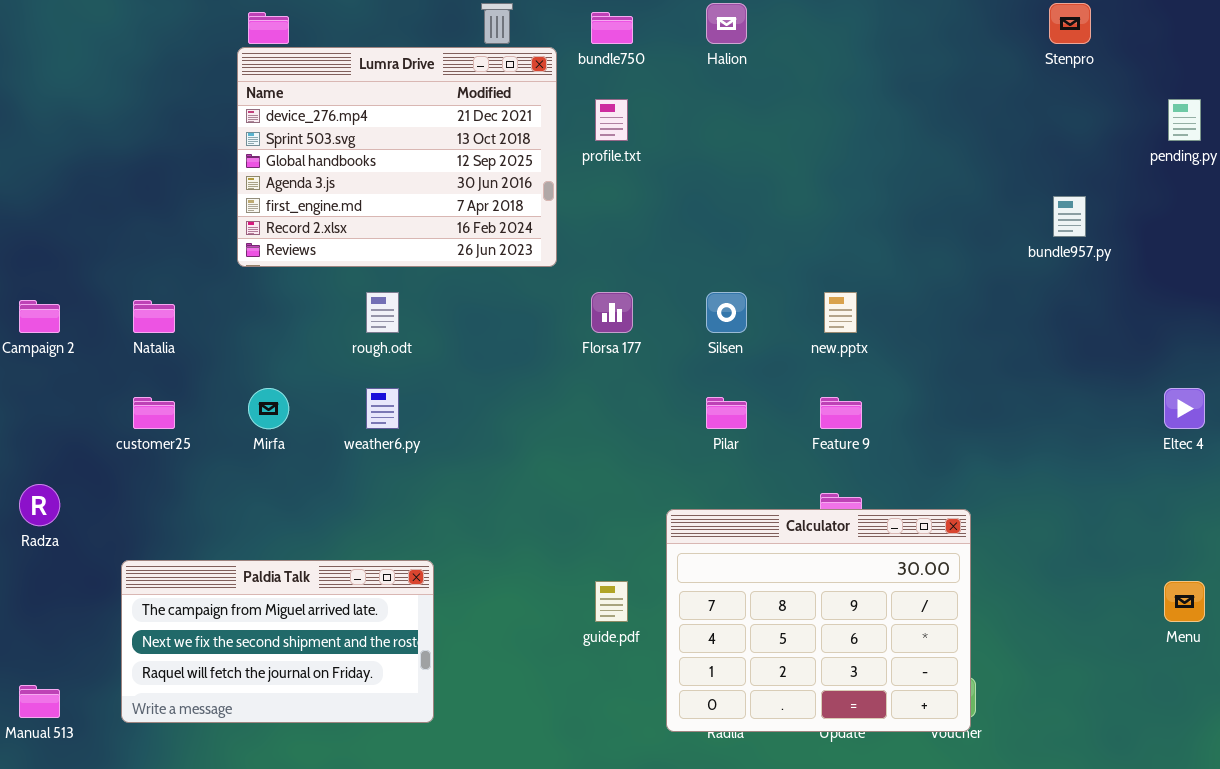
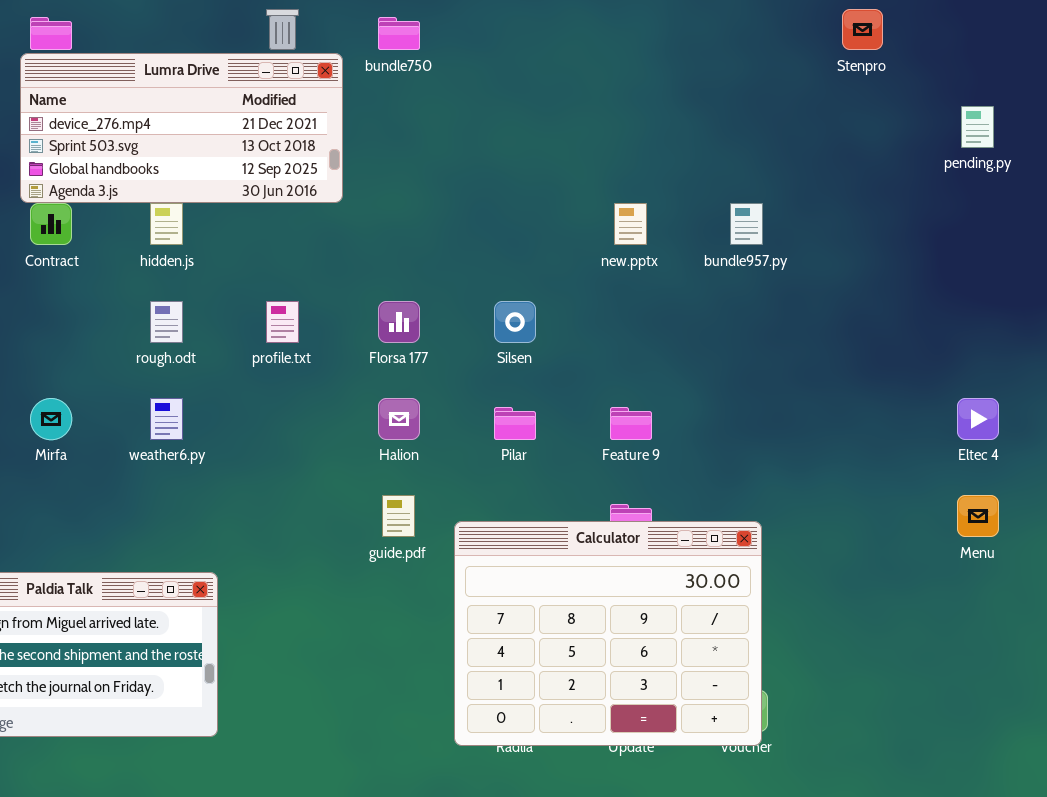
Halion: [706,3,747,44] -> [378,398,420,440], moved
Lumra Drive: [237,47,557,267] -> [20,53,343,203], resized
profile.txt: [595,99,628,141] -> [266,301,299,343], moved
bundle957.py: [1053,196,1086,237] -> [730,203,763,245], moved
new.pptx: [824,292,857,333] -> [614,203,647,245], moved
guide.pdf: [595,581,628,622] -> [382,495,415,537], moved
Menu: [1164,581,1205,622] -> [957,495,999,537], moved

